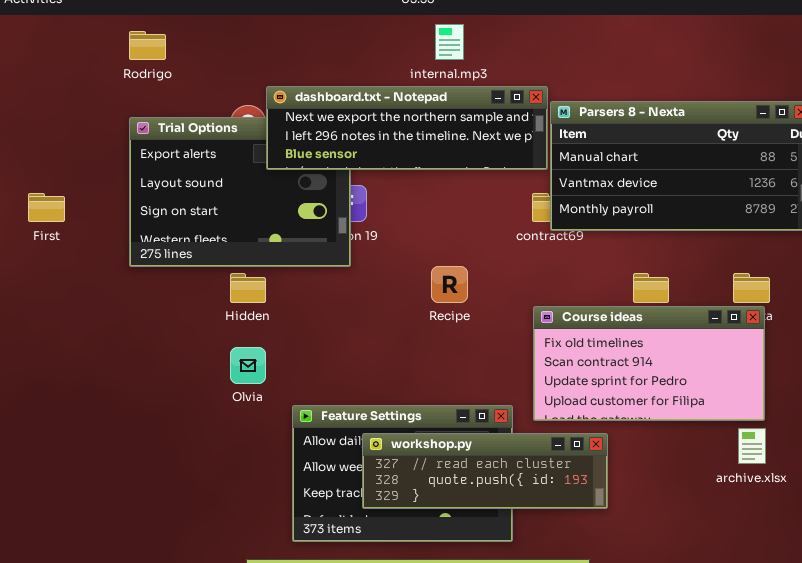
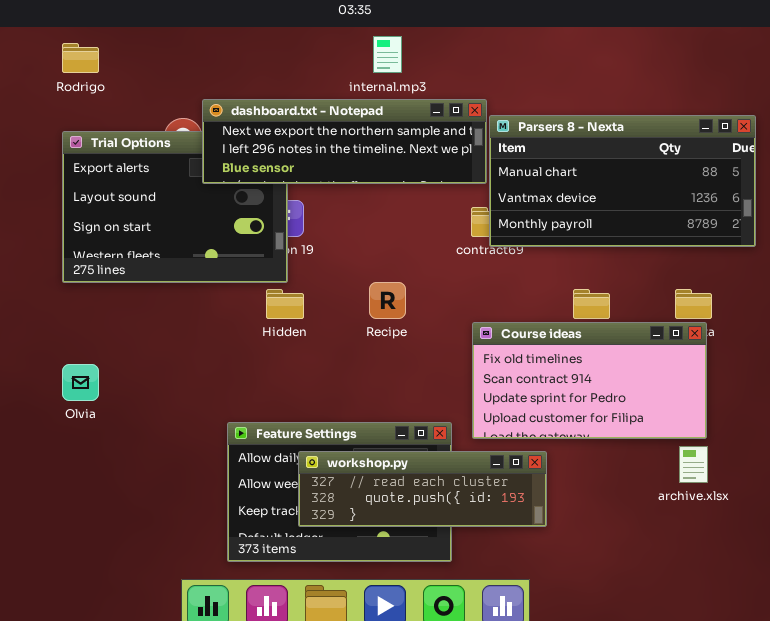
Hidden: [230,273,266,303] -> [266,289,304,319], moved
Olvia: [230,347,266,384] -> [62,364,99,401], moved

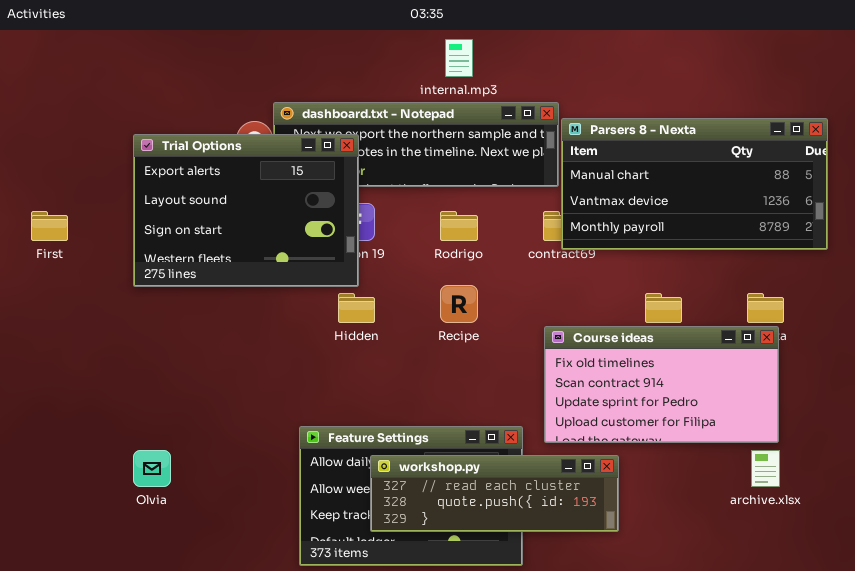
Rodrigo: [62,43,99,73] -> [440,211,478,241], moved
Trial Options: [62,131,288,283] -> [133,134,359,287], raised
Olvia: [62,364,99,401] -> [133,450,171,487], moved

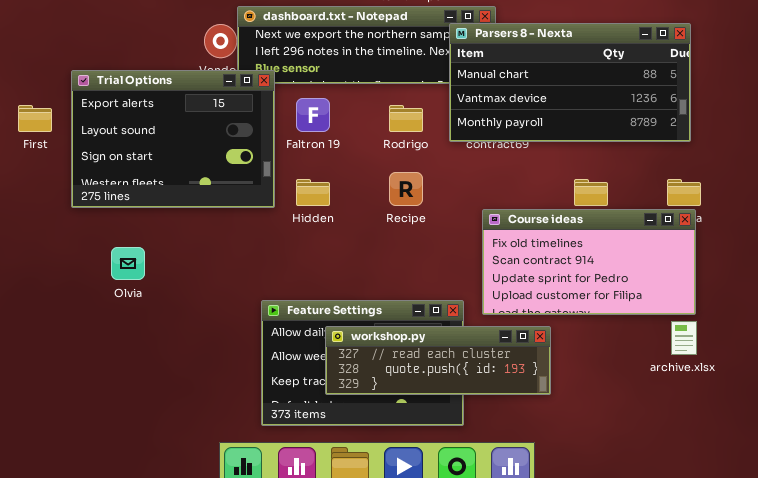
Parsers 8 - Nexta: [561,118,828,250] -> [449,23,691,142], moved
Trial Options: [133,134,359,287] -> [71,70,275,208], moved
Olvia: [133,450,171,487] -> [111,247,145,280], moved

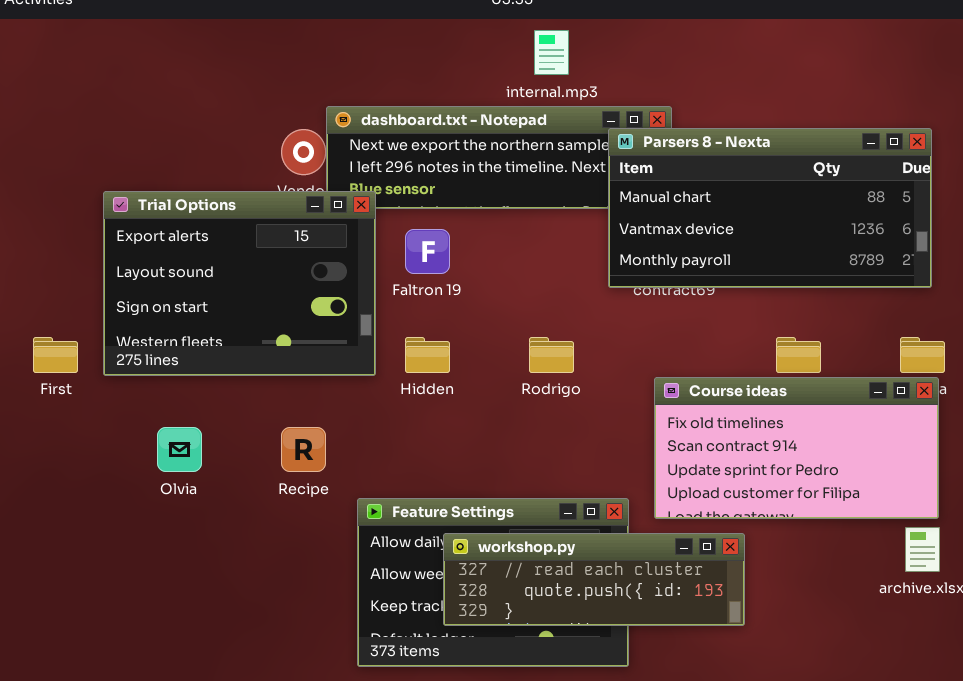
First: [18,105,52,132] -> [33,337,78,373], moved
Rodrigo: [389,105,423,132] -> [529,337,574,373], moved
Recipe: [389,172,423,206] -> [281,427,326,472], moved

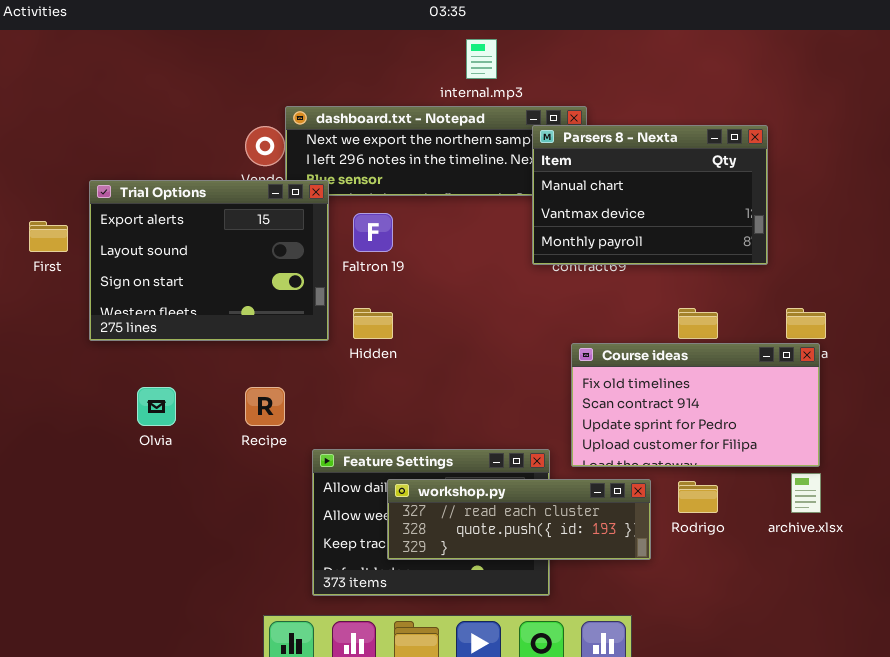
Parsers 8 - Nexta: [608,128,932,288] -> [532,125,768,265], resized
First: [33,337,78,373] -> [29,221,68,252], moved
Rodrigo: [529,337,574,373] -> [678,481,718,513], moved

